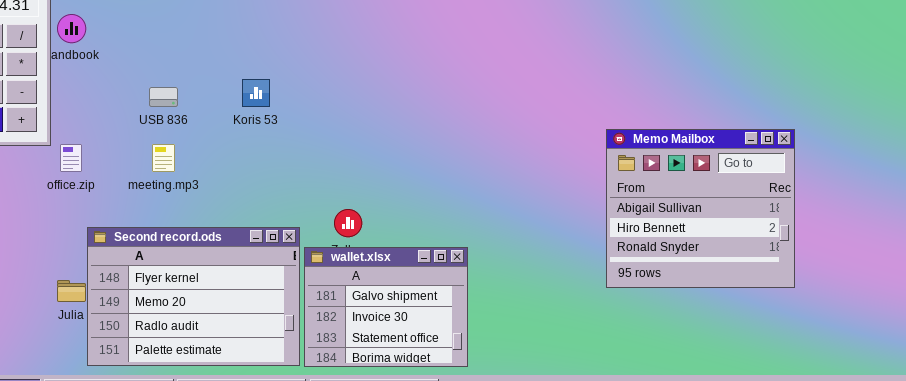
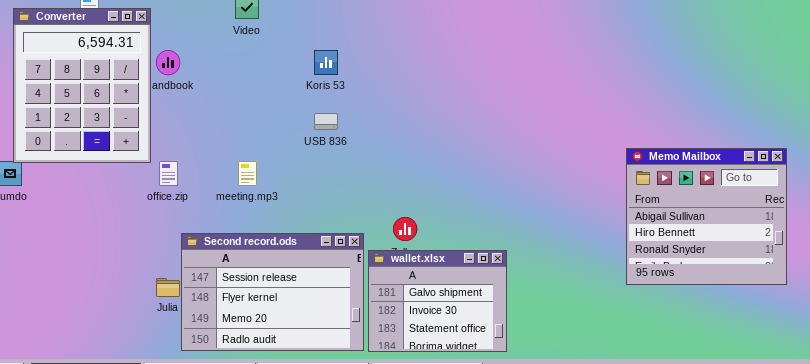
Koris 53: [242,79,270,107] -> [314,50,338,75], moved
USB 836: [149,87,178,107] -> [314,113,338,130], moved
Second record.ods: [87,227,300,366] -> [181,233,364,351], scrolled up 1 row

